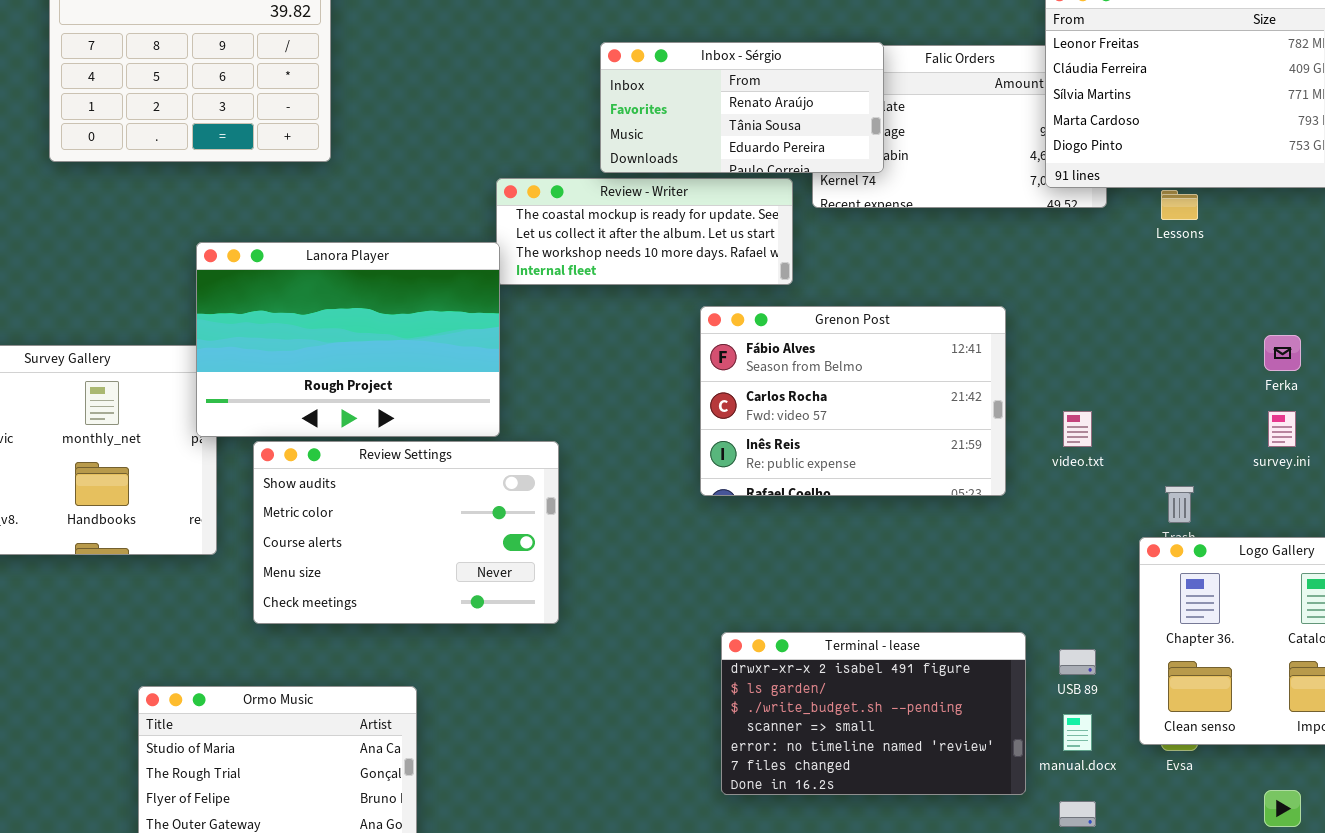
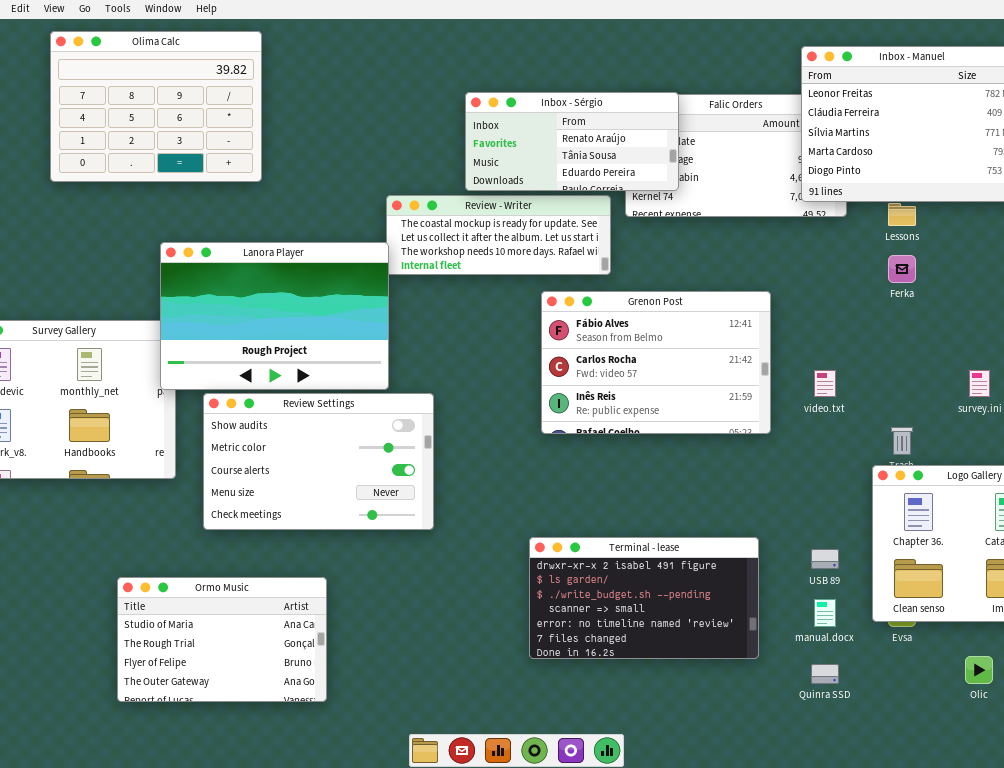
Ferka: [1264,335,1301,371] -> [888,255,916,283], moved
Terminal - lease: [721,632,1026,795] -> [529,537,759,659], moved

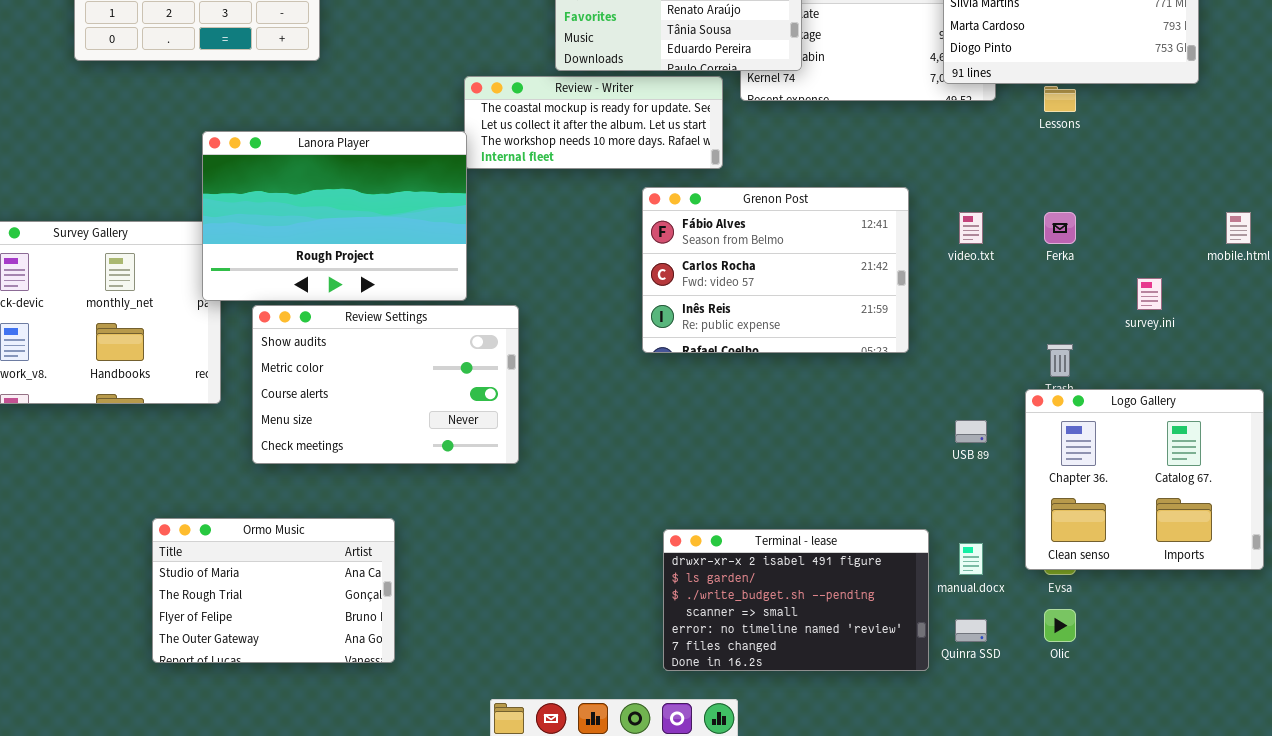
Ferka: [888,255,916,283] -> [1044,212,1076,244], moved
video.txt: [814,370,836,397] -> [959,212,983,244], moved
Terminal - lease: [529,537,759,659] -> [663,529,929,671], moved
USB 89: [811,549,839,569] -> [955,420,987,443], moved
Olic: [965,656,993,684] -> [1044,609,1076,642], moved

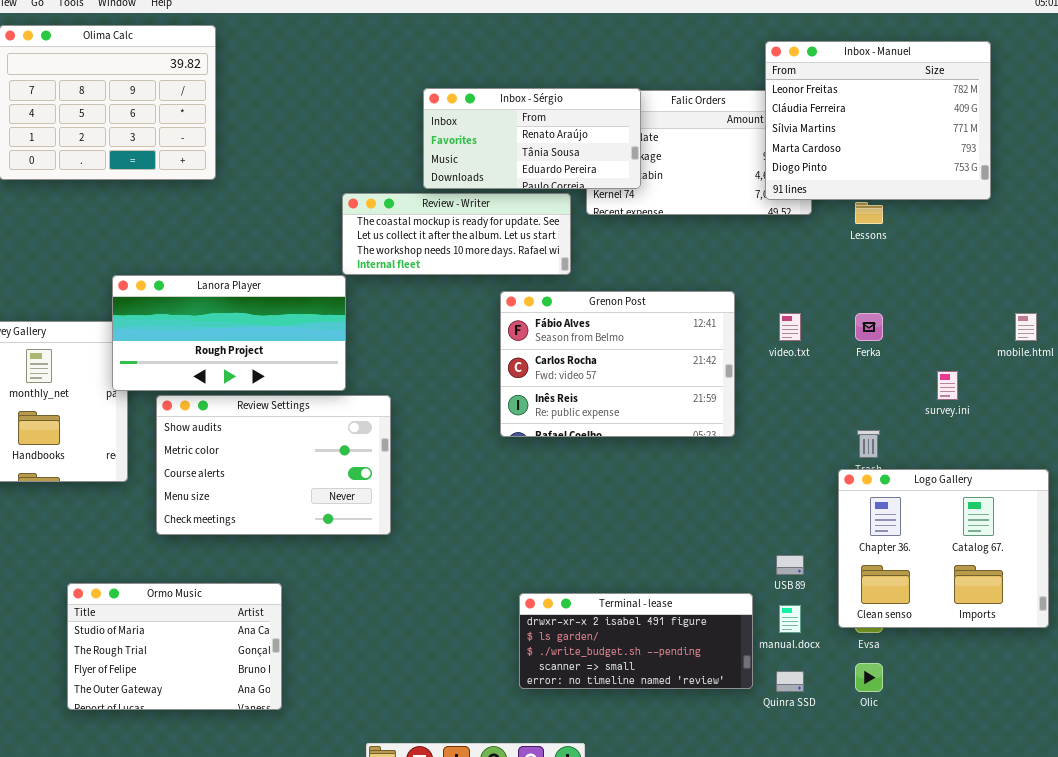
Lanora Player: [202,131,467,301] -> [112,275,346,391], resized
USB 89: [955,420,987,443] -> [776,555,804,575], moved
Terminal - lease: [663,529,929,671] -> [519,593,753,689], resized

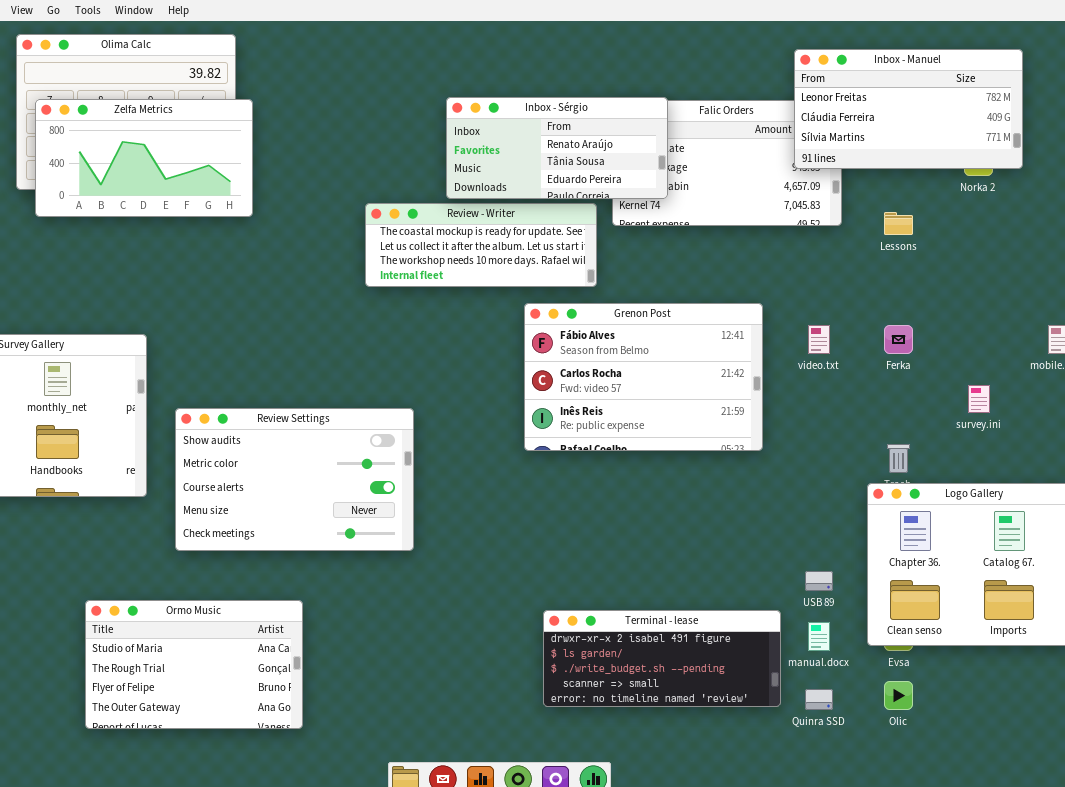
Inbox - Manuel: [765,41,991,200] -> [794,49,1023,169], resized
Zelfa Metrics: none -> [35,99,253,217], opened
Lanora Player: [112,275,346,391] -> none, closed

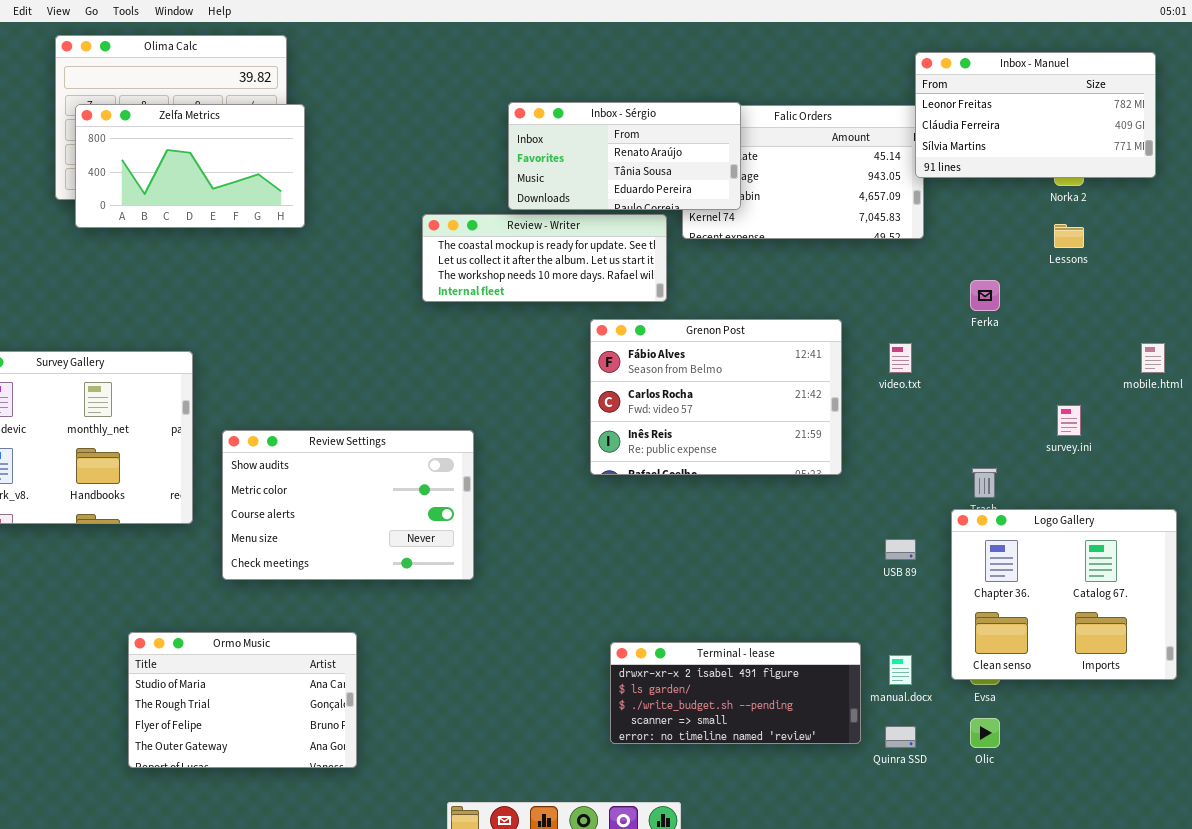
Inbox - Manuel: [794,49,1023,169] -> [915,52,1156,178], moved
Lessons: [884,212,913,235] -> [1054,224,1084,248], moved
Ferka: [884,325,913,354] -> [970,280,1000,311], moved
USB 89: [805,571,833,591] -> [885,539,916,560], moved

